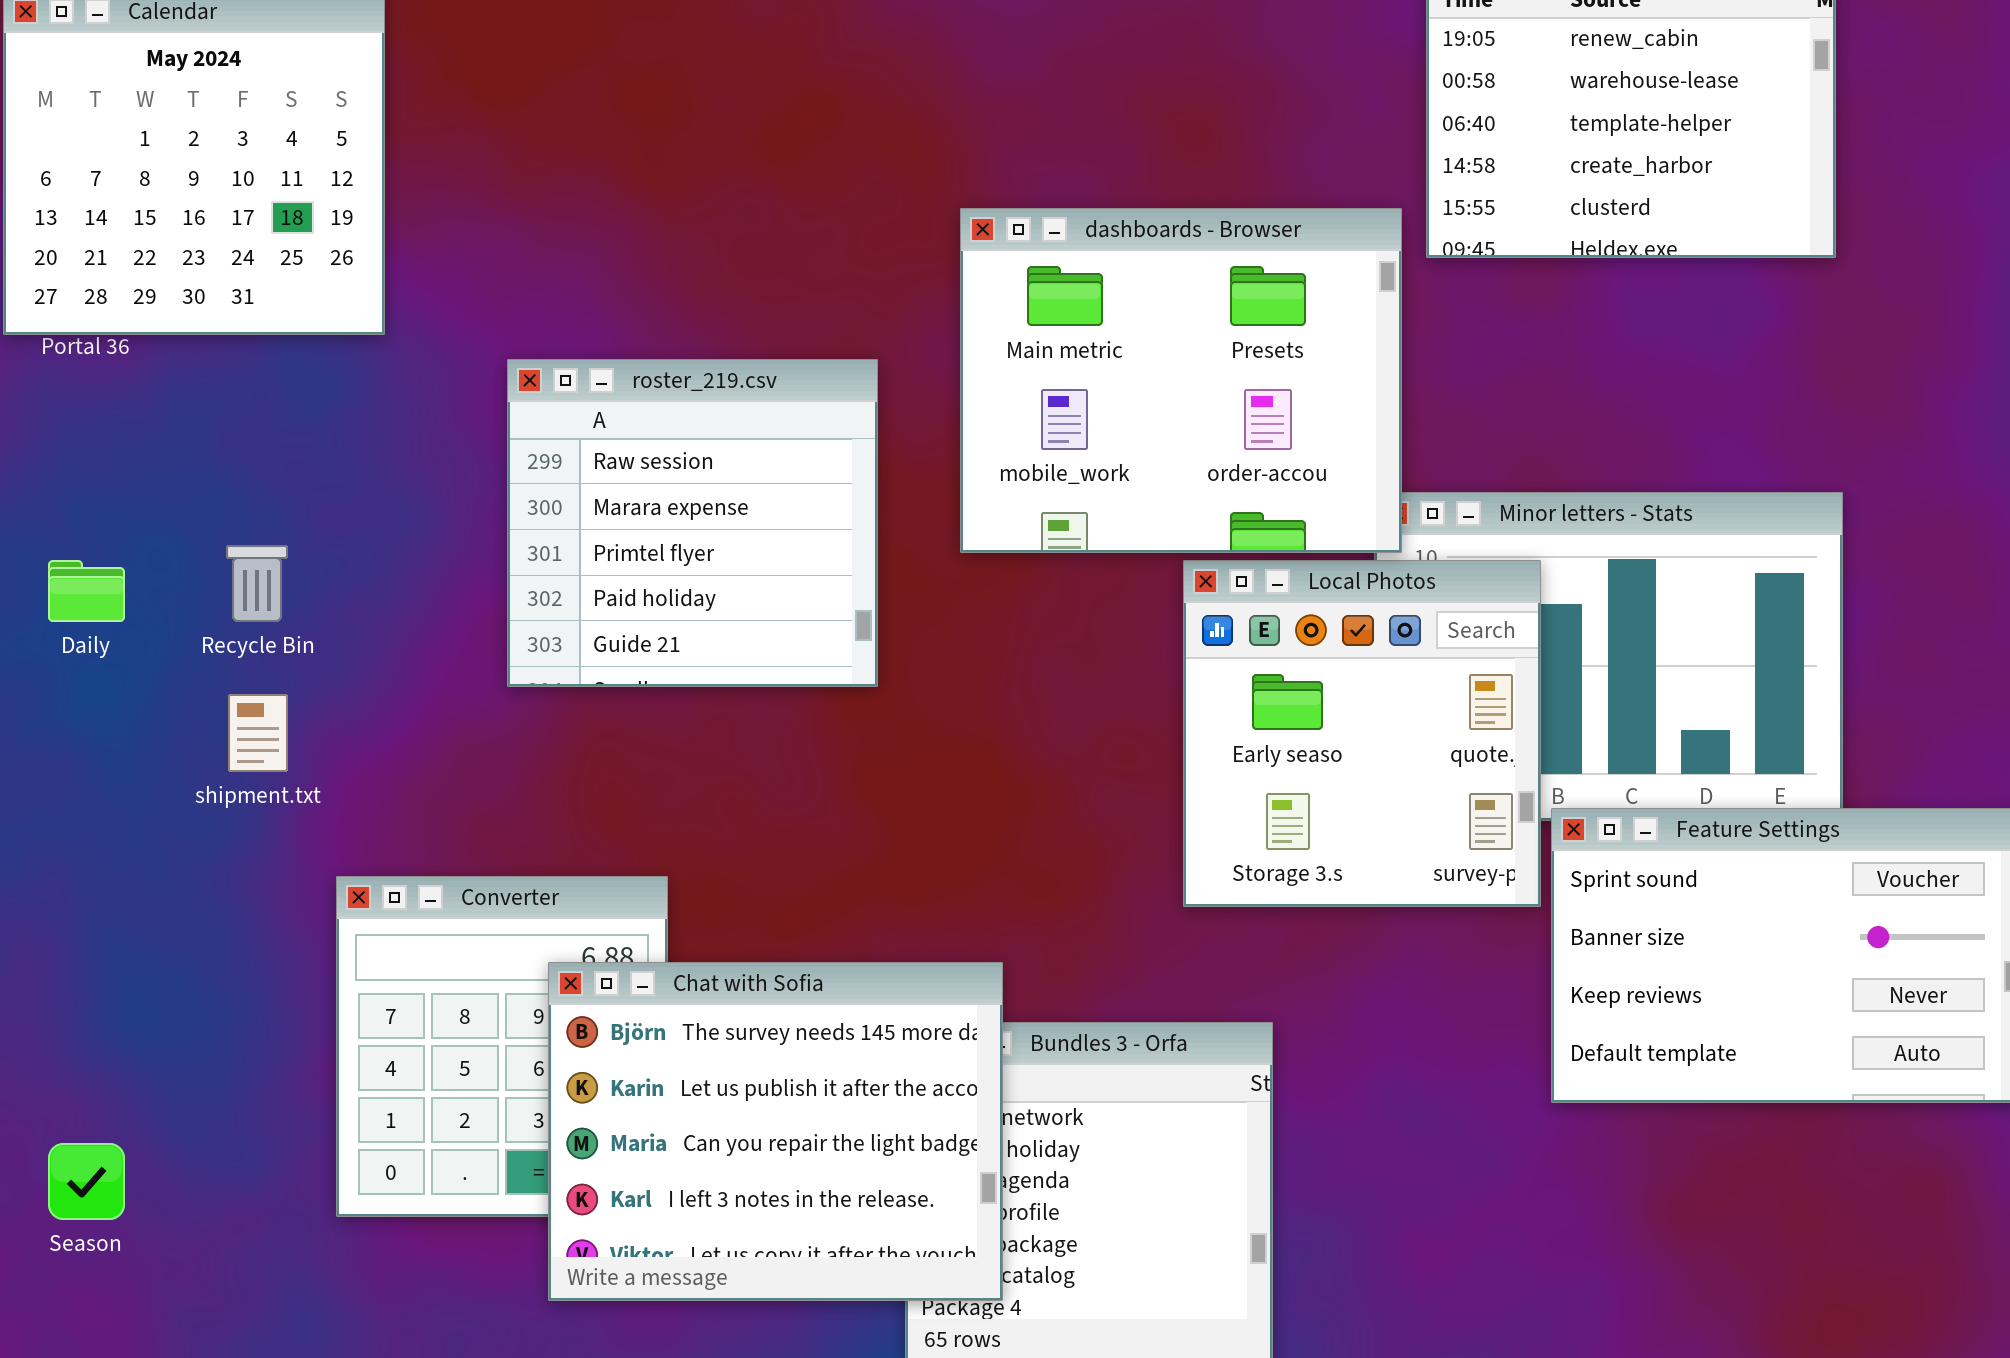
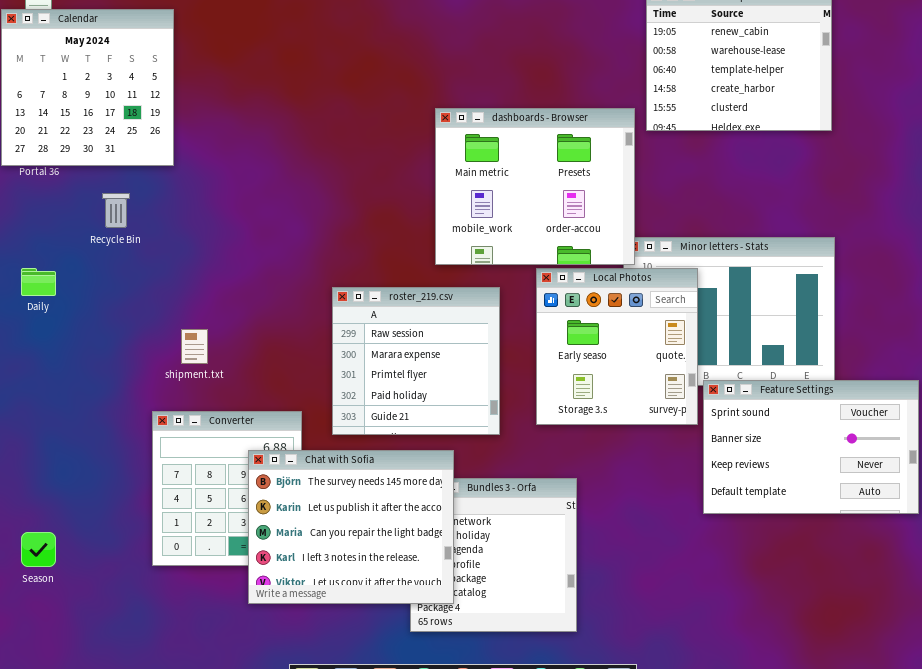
roster_219.csv: [507,359,878,687] -> [332,287,500,435], moved
Recycle Bin: [226,545,288,622] -> [102,193,130,228], moved
shipment.txt: [228,694,288,772] -> [181,329,208,364], moved

